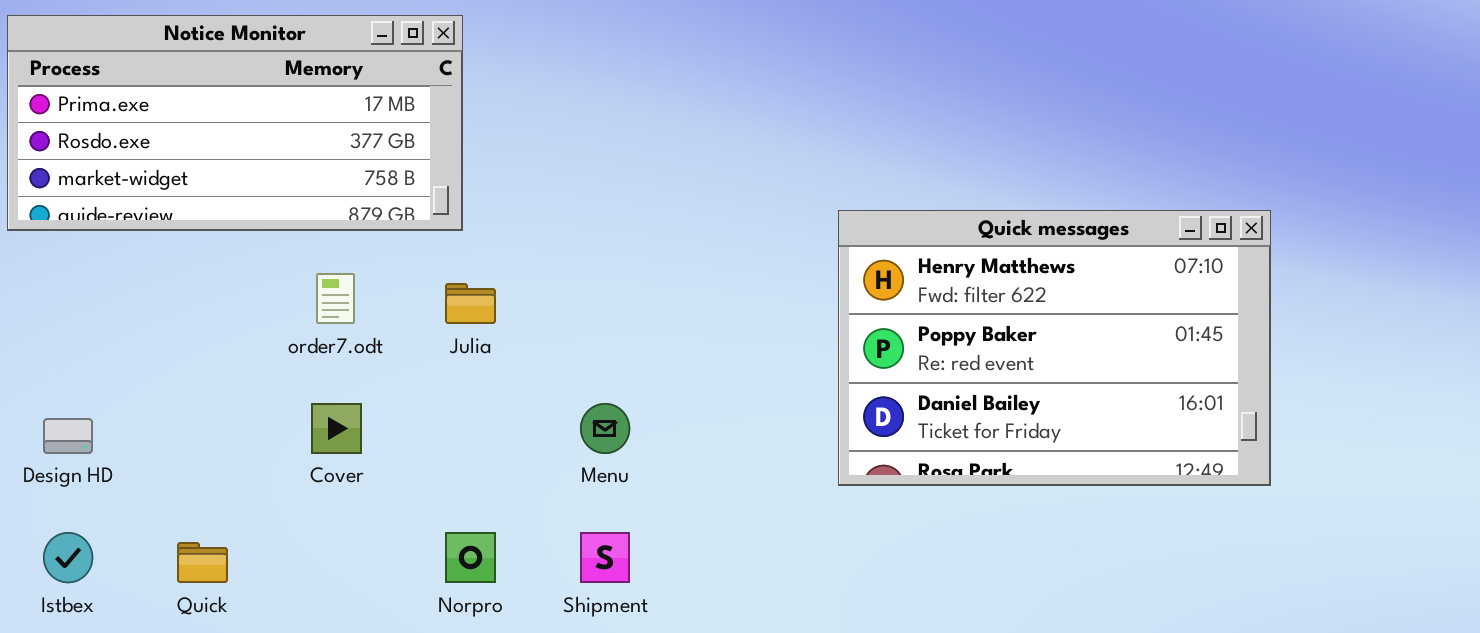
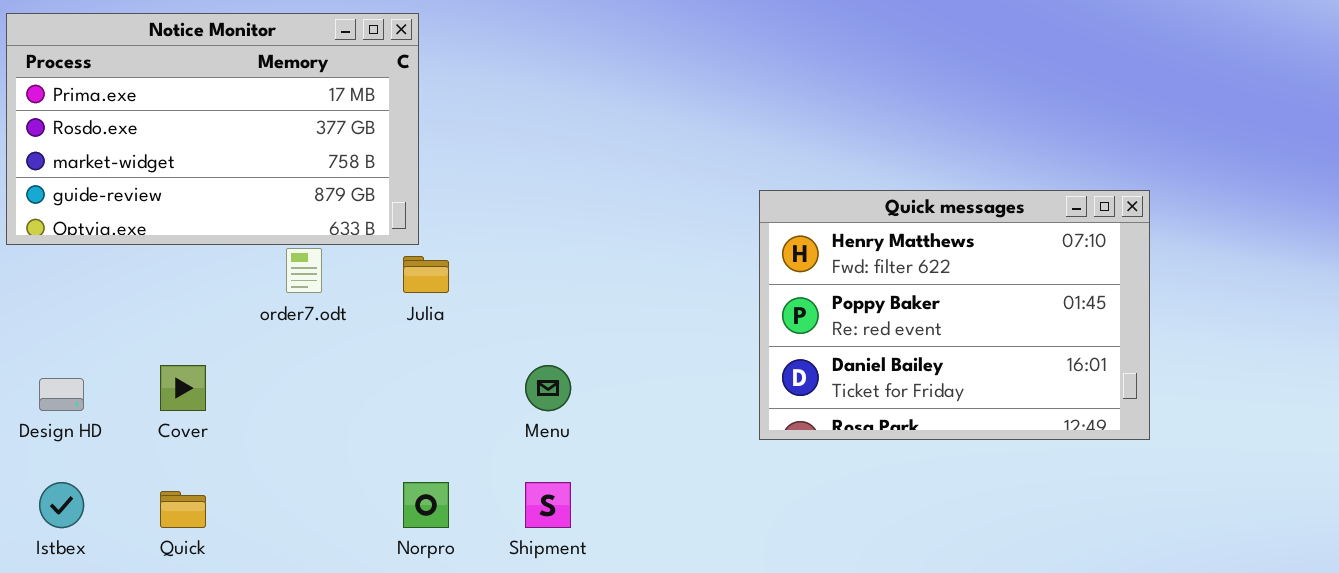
Notice Monitor: [7,15,463,231] -> [6,13,419,245], resized
Cover: [311,403,362,454] -> [160,365,206,411], moved

